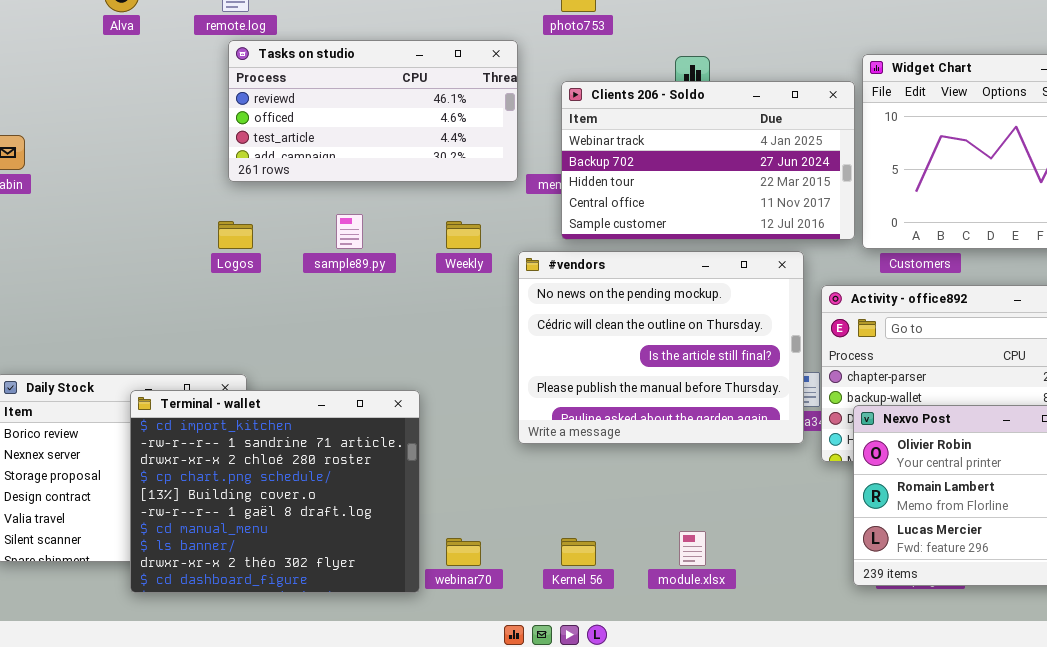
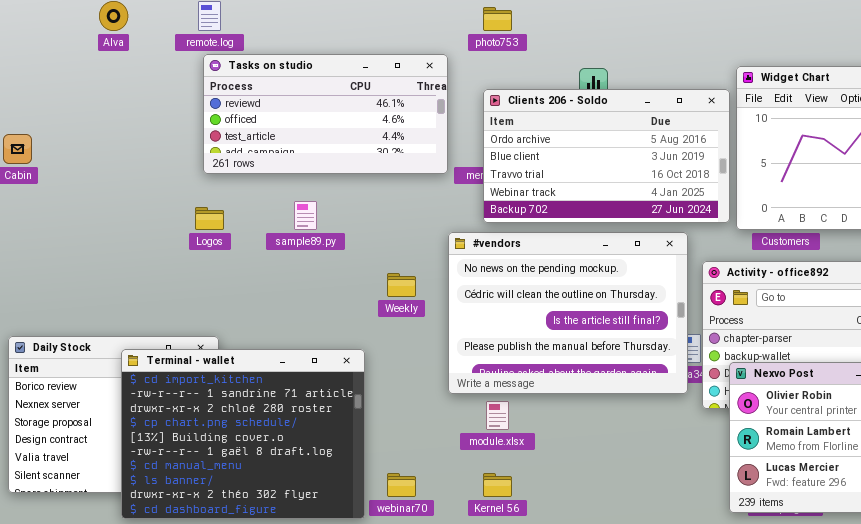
Clients 206 - Soldo: [561,81,855,240] -> [483,89,730,223], scrolled up 3 rows
Weekly: [446,221,481,249] -> [387,273,416,297], moved
module.xlsx: [679,531,706,566] -> [486,401,509,430], moved

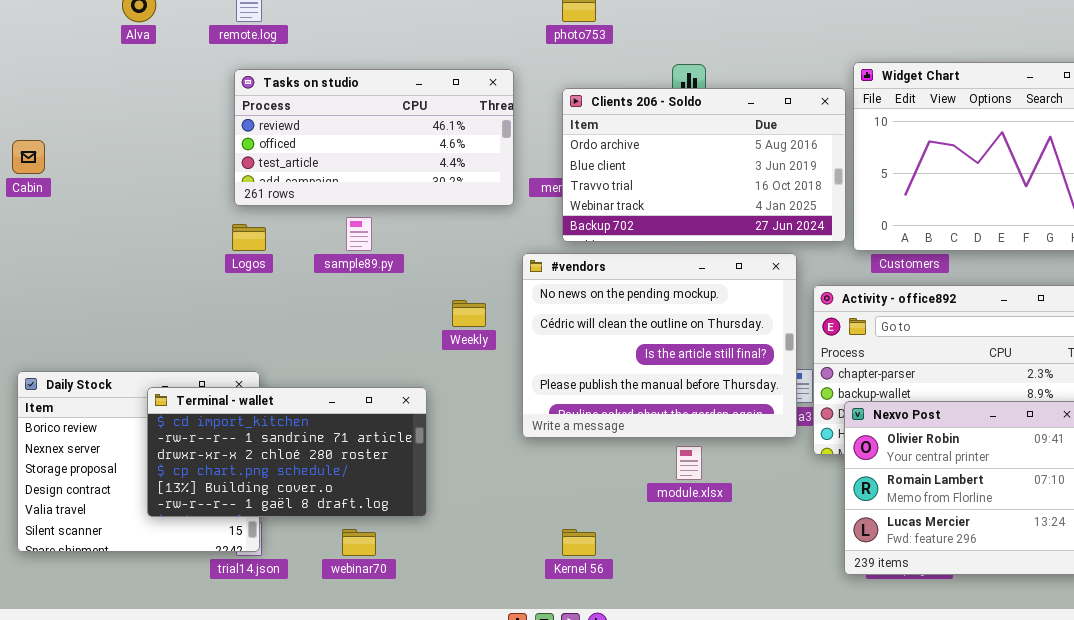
Tasks on studio: [203,54,448,174] -> [234,69,514,206], moved
Terminal - wallet: [121,349,365,519] -> [147,387,427,517], resized
module.xlsx: [486,401,509,430] -> [676,446,702,480], moved
webinar70: [387,473,416,497] -> [342,529,376,556], moved

